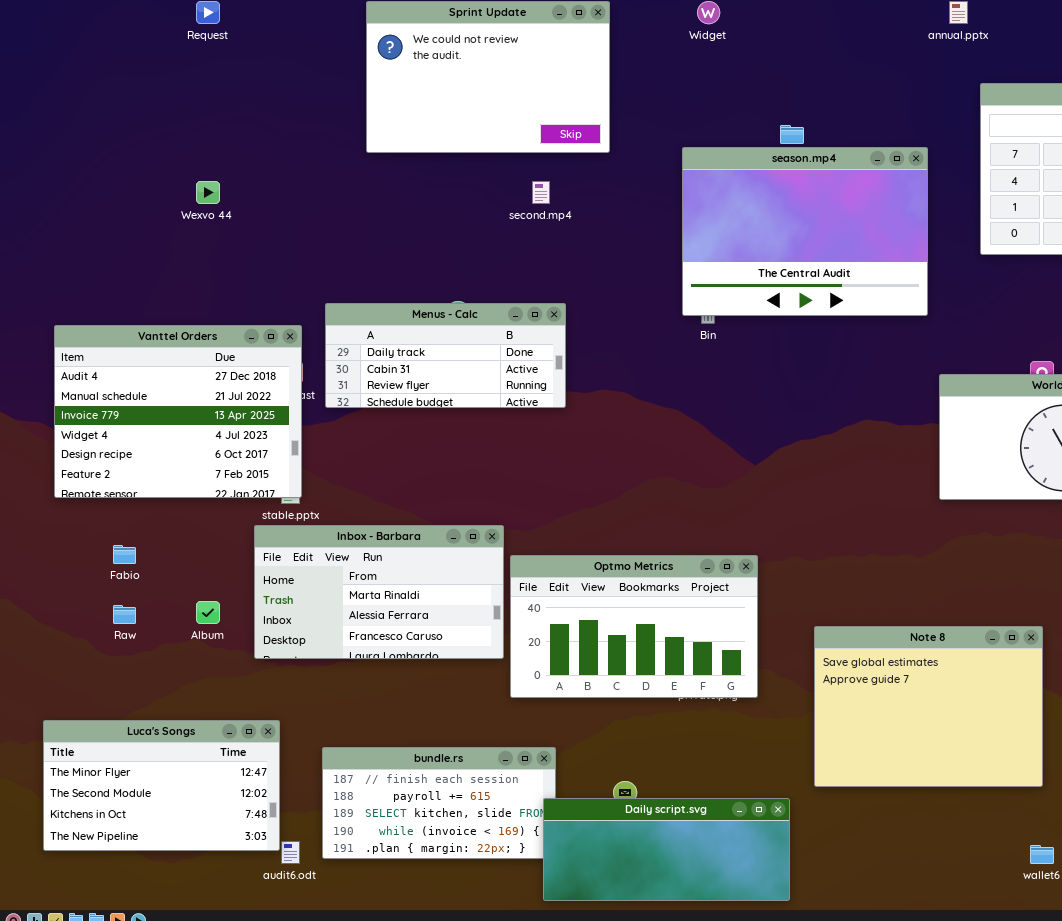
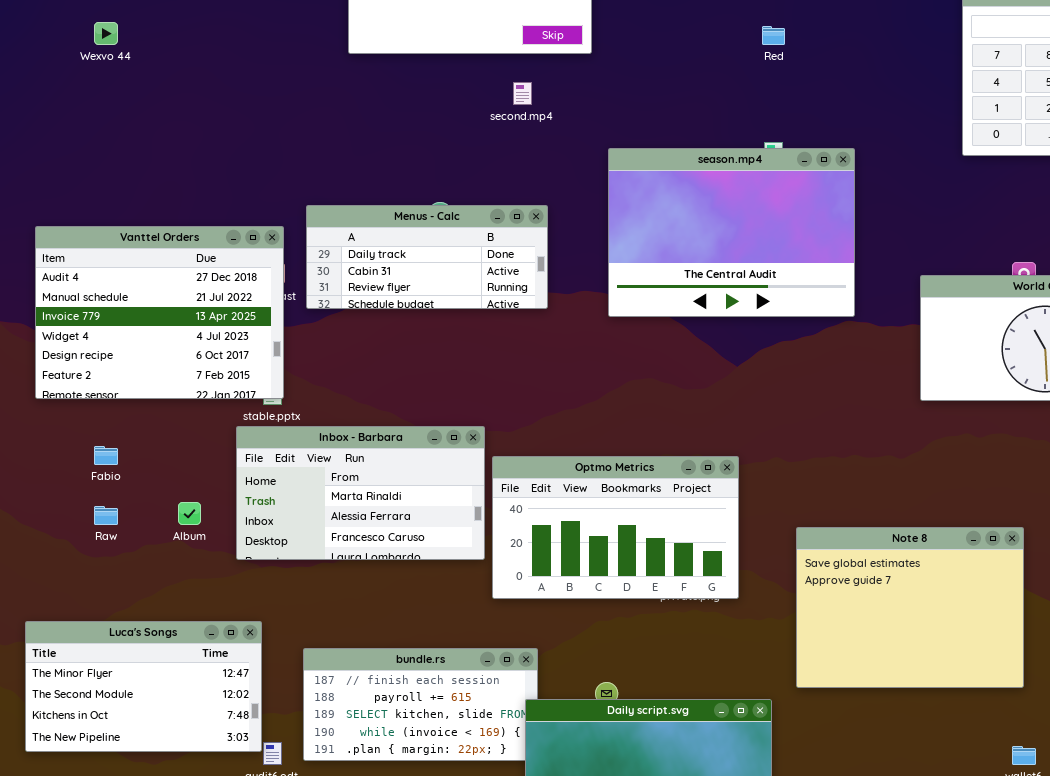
season.mp4: [682,147,928,316] -> [608,148,855,317], moved
Wexvo 44: [196,181,220,204] -> [94,22,118,45], moved

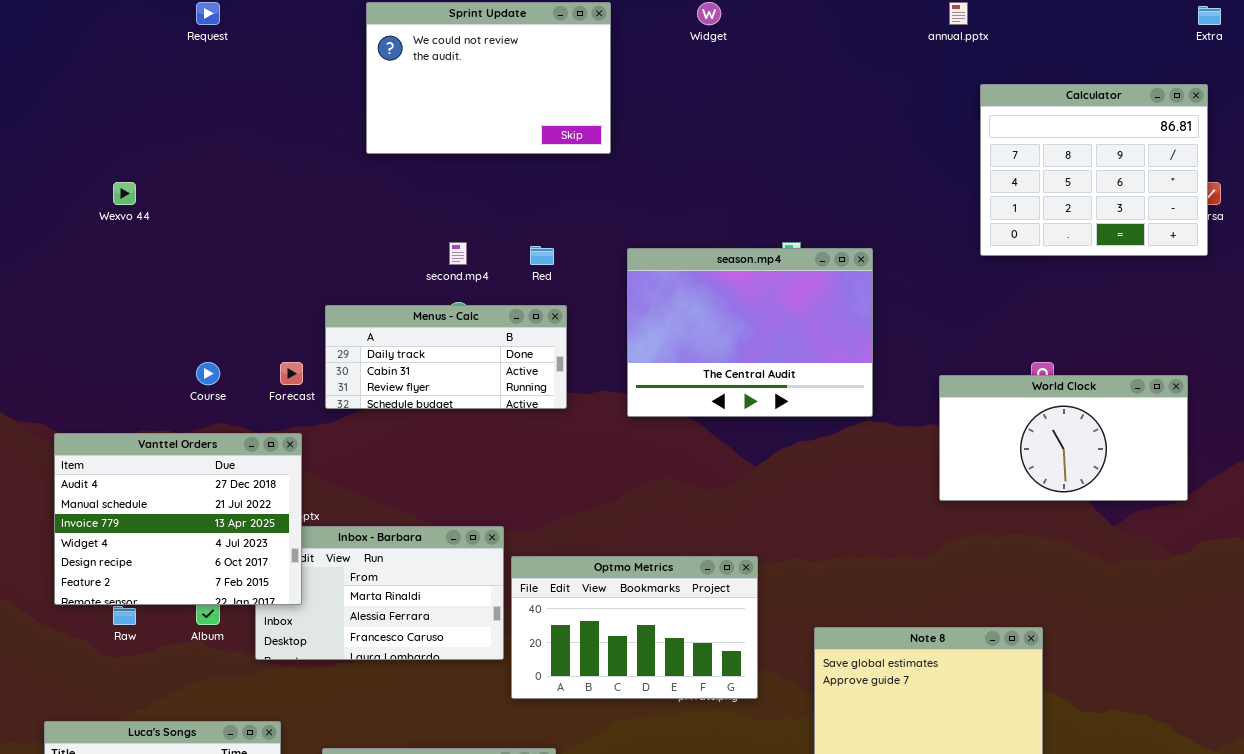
Wexvo 44: [94,22,118,45] -> [113,182,136,205], moved
Red: [762,26,785,45] -> [530,246,554,265], moved
second.mp4: [513,82,532,105] -> [449,242,467,265], moved
Vanttel Orders: [35,226,284,399] -> [54,433,302,605], moved

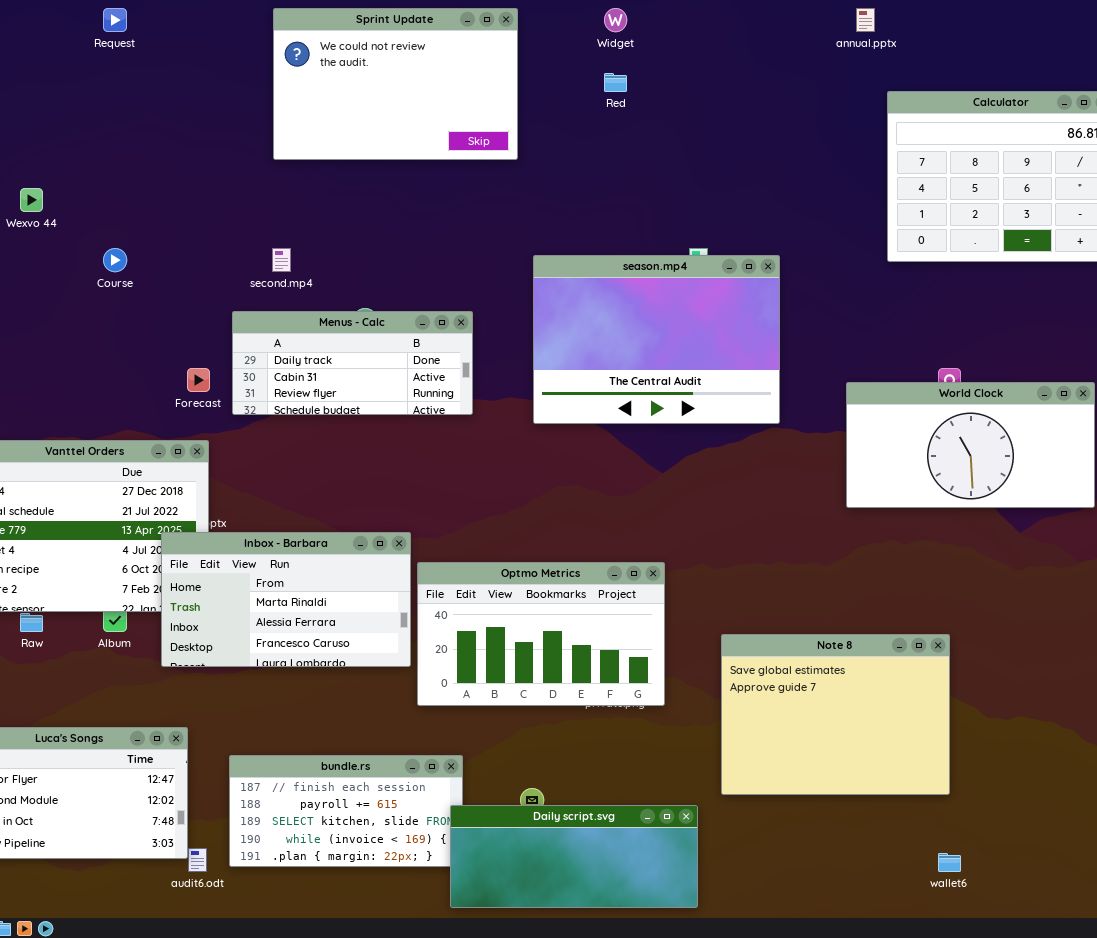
second.mp4: [449,242,467,265] -> [272,248,291,272], moved
Red: [530,246,554,265] -> [604,73,627,92], moved
Course: [196,362,220,385] -> [103,248,127,272], moved
Inbox - Barbara: [255,526,504,660] -> [161,532,411,667], raised

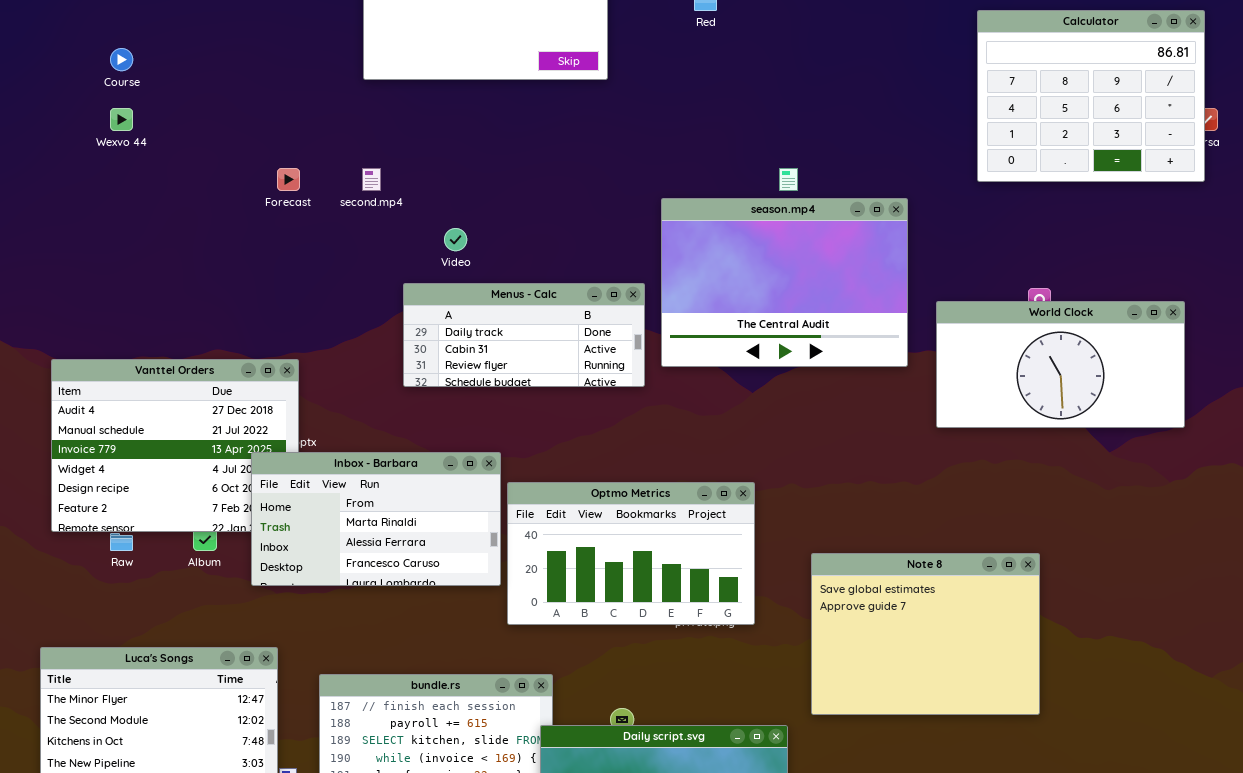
Course: [103,248,127,272] -> [110,48,133,71], moved
season.mp4: [533,255,780,424] -> [661,198,908,367], moved
Menus - Calc: [232,311,473,415] -> [403,283,645,387], moved
Forecast: [187,368,210,392] -> [277,168,300,191], moved

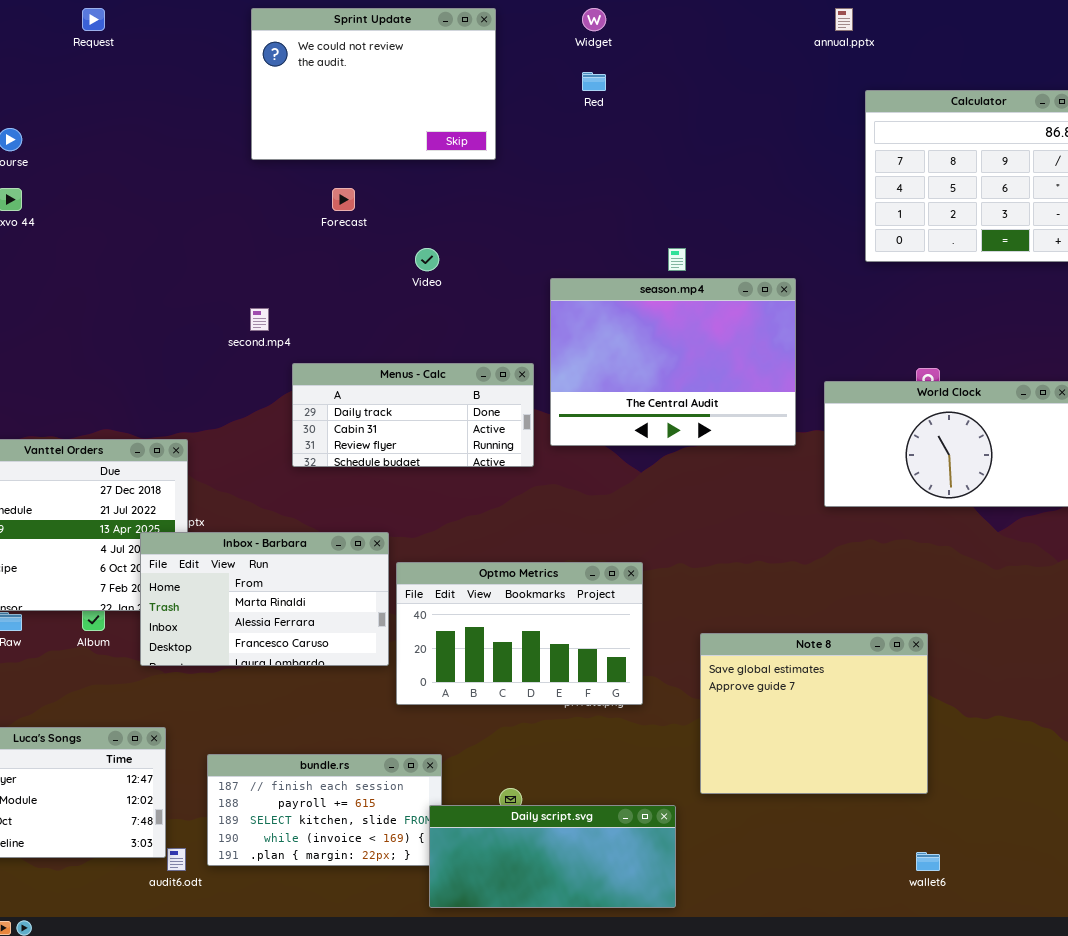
Forecast: [277,168,300,191] -> [332,188,355,211], moved
second.mp4: [362,168,381,191] -> [250,308,269,331], moved
Video: [444,228,467,251] -> [415,248,439,271], moved

